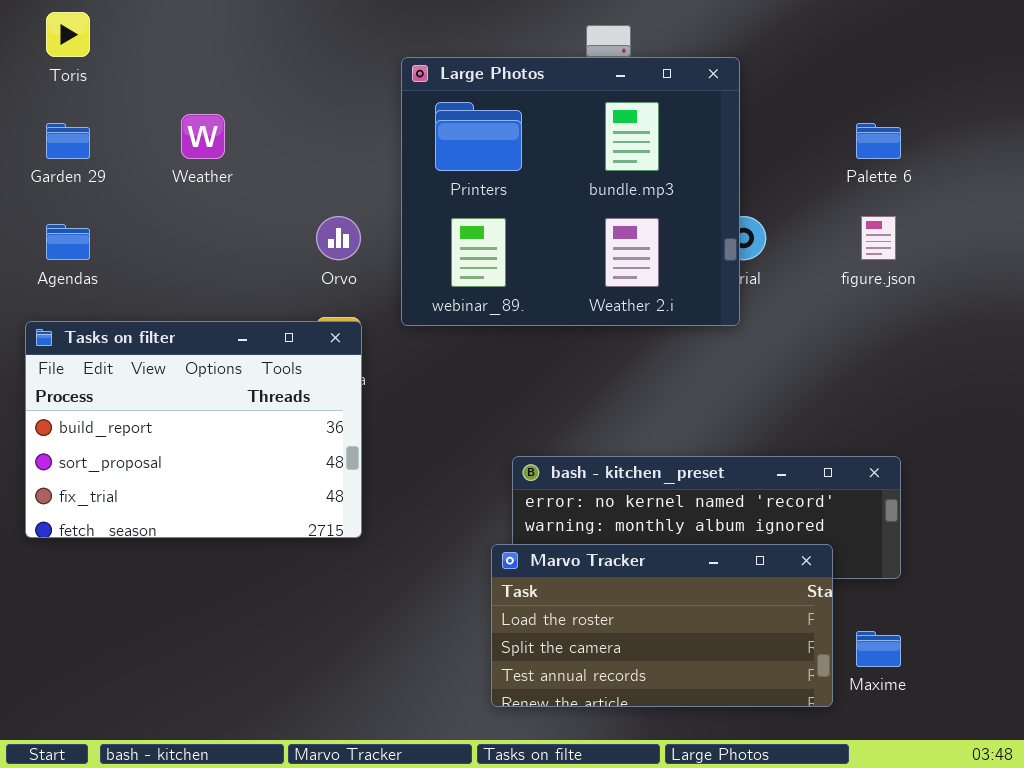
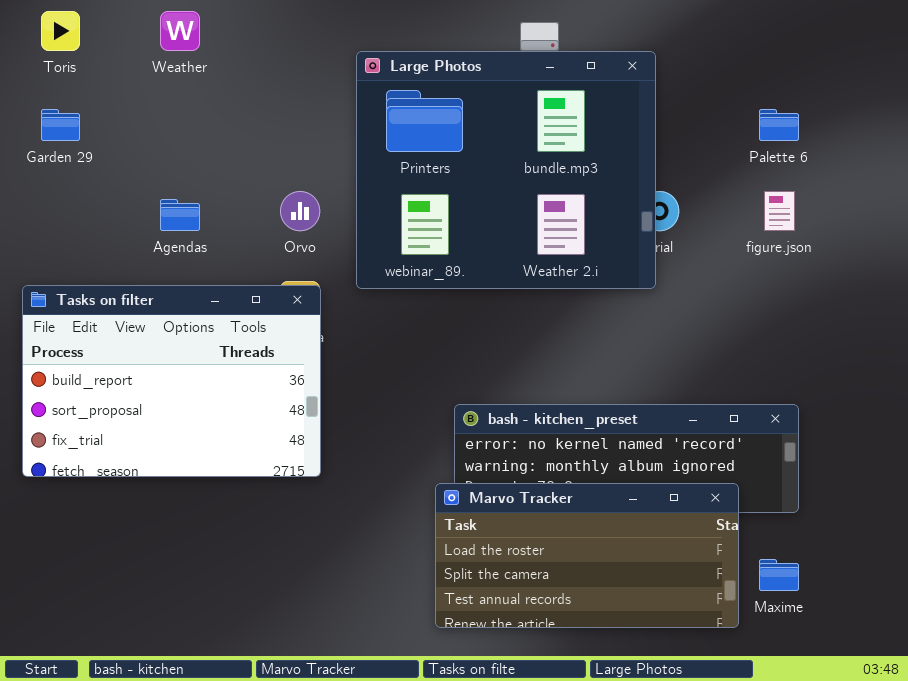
Weather: [181,114,225,159] -> [160,11,200,51], moved
Agendas: [46,224,90,260] -> [160,199,200,231], moved

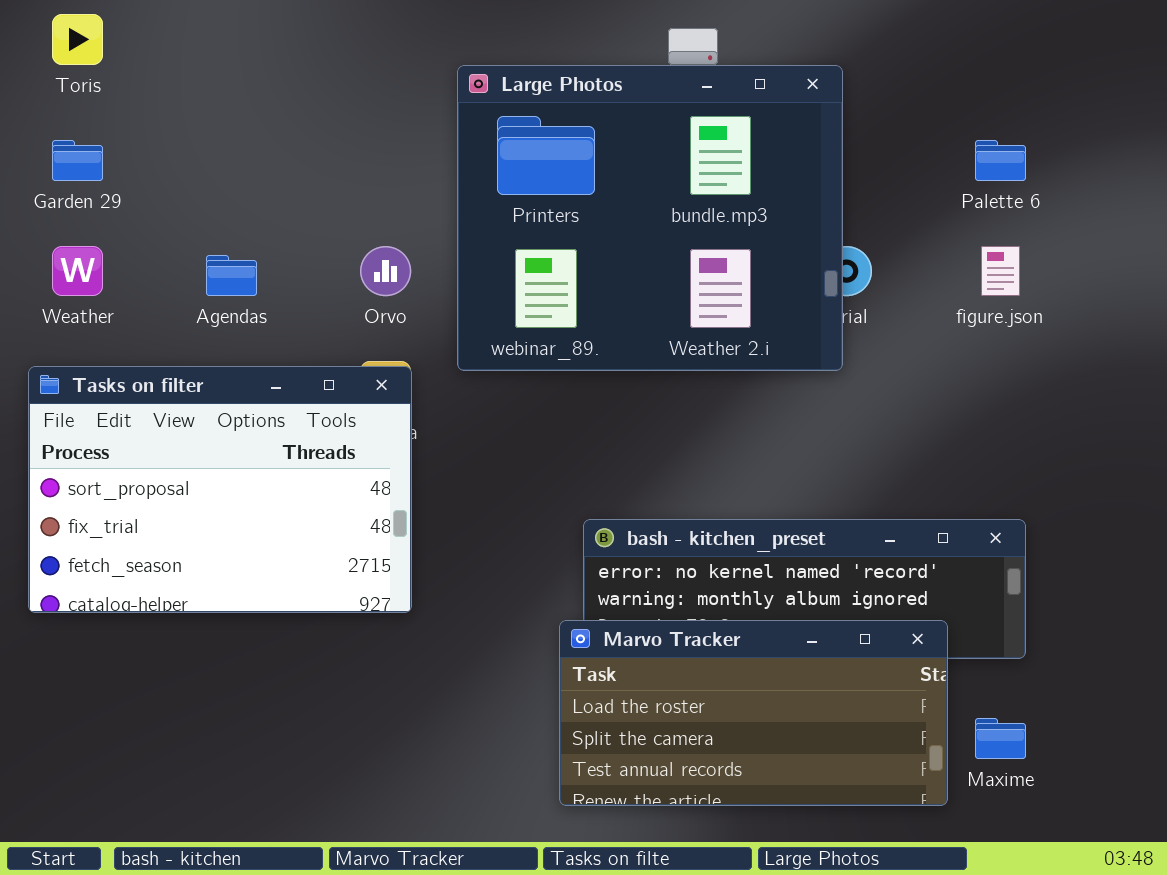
Weather: [160,11,200,51] -> [52,246,103,296], moved
Tasks on filter: [22,285,321,477] -> [28,366,412,613], scrolled down 1 row

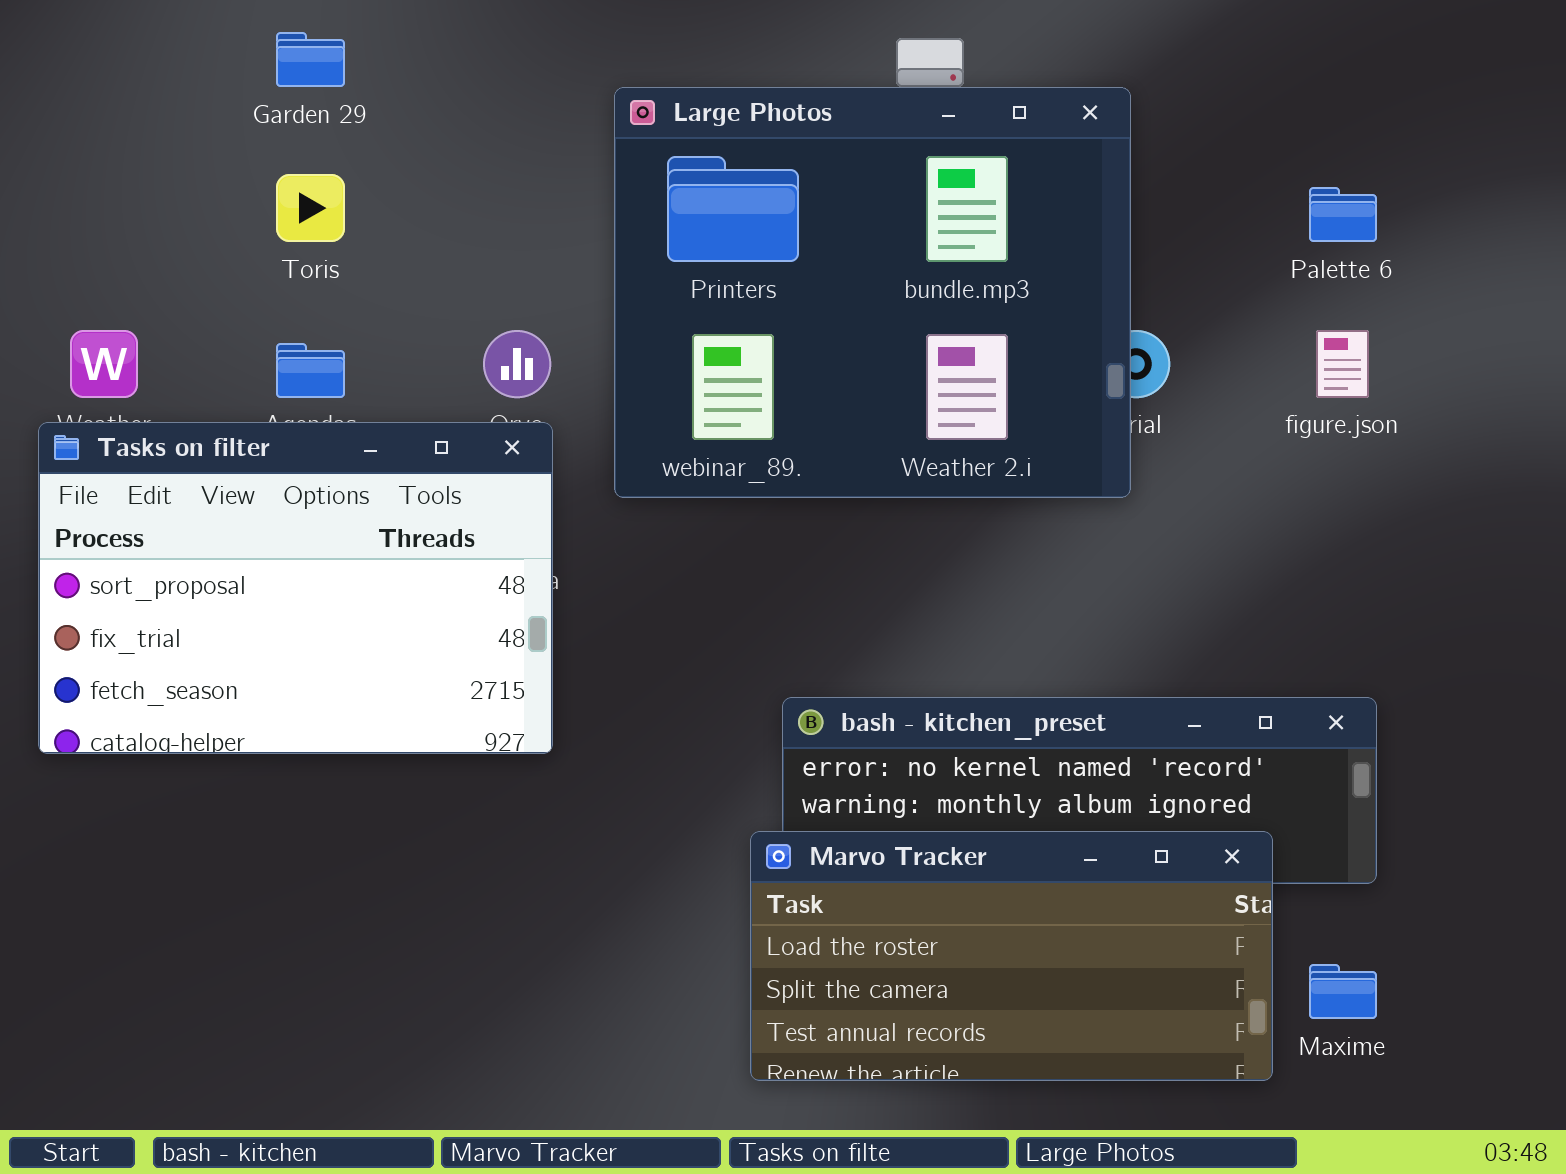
Toris: [52,14,103,65] -> [276,174,345,242], moved
Garden 29: [52,140,103,181] -> [276,32,345,87], moved
Tasks on filter: [28,366,412,613] -> [38,422,553,754], moved

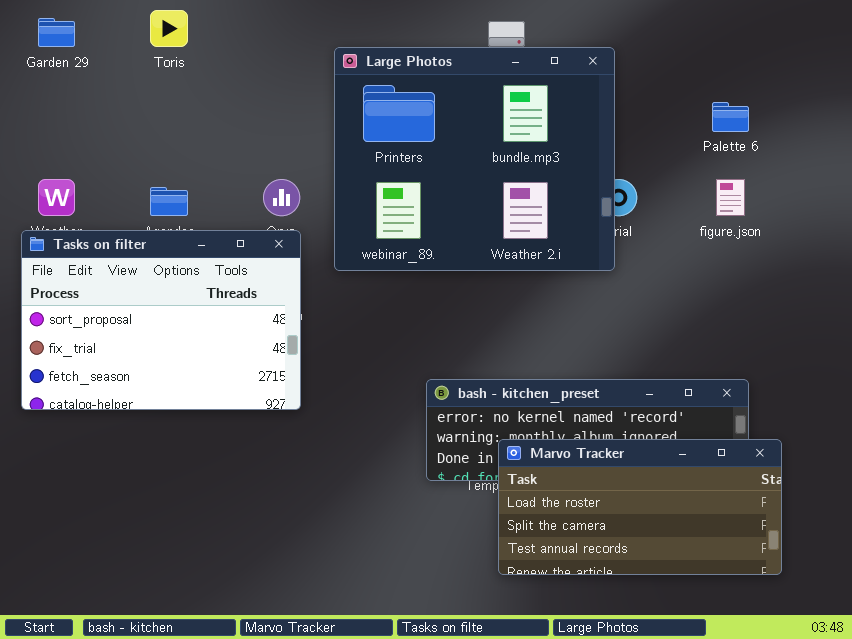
Garden 29: [276,32,345,87] -> [38,18,75,47], moved
Toris: [276,174,345,242] -> [150,10,188,47], moved
Marvo Tracker: [750,831,1273,1081] -> [498,439,782,575], moved

